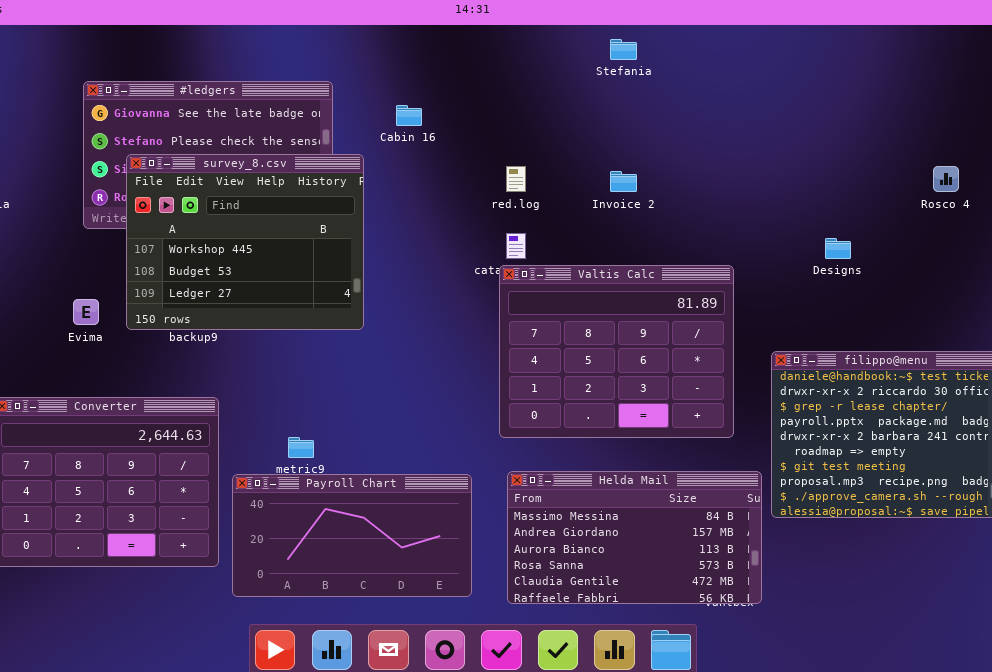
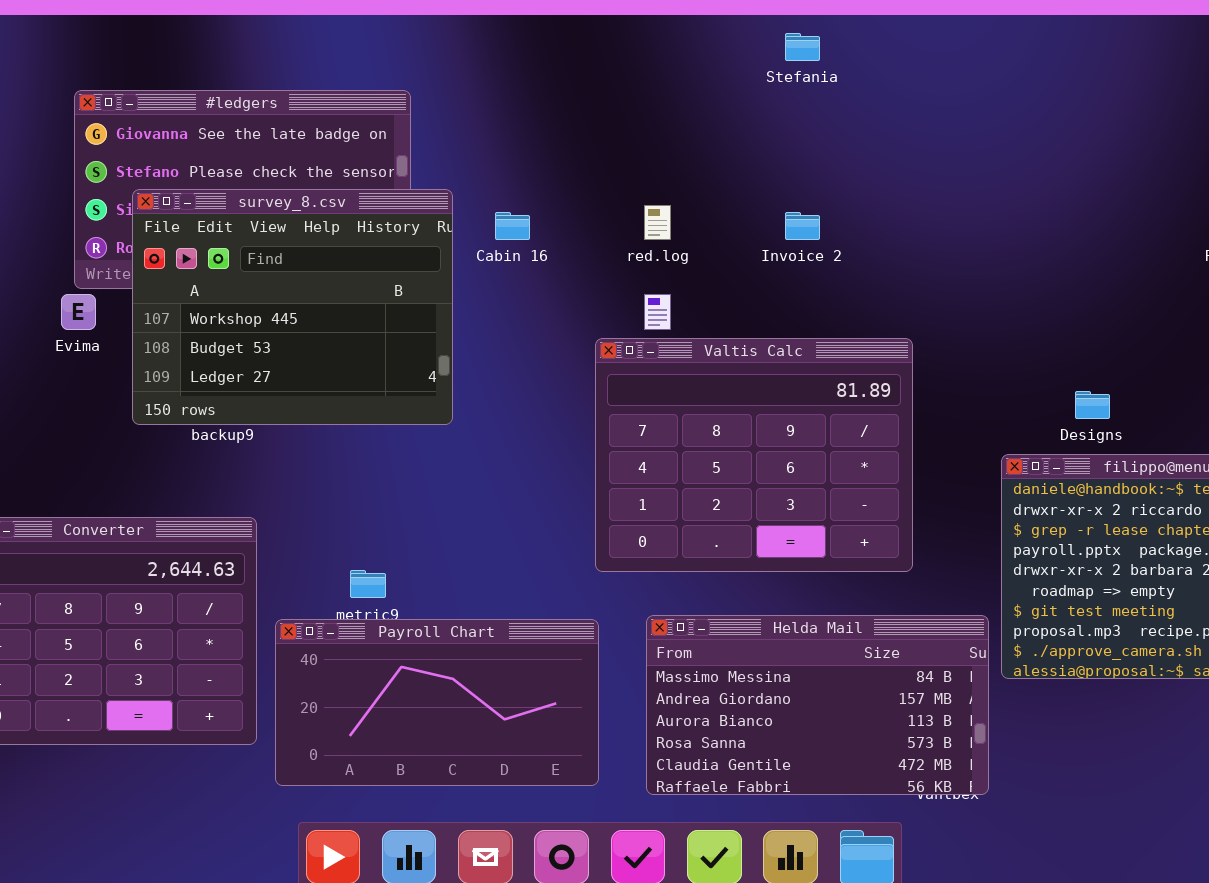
Cabin 16: [396,105,422,126] -> [495,212,530,240], moved
Designs: [825,238,851,259] -> [1075,391,1110,419], moved
Valtis Calc: [499,265,734,438] -> [595,338,913,572], moved
Evima: [73,299,99,325] -> [61,294,96,330], moved

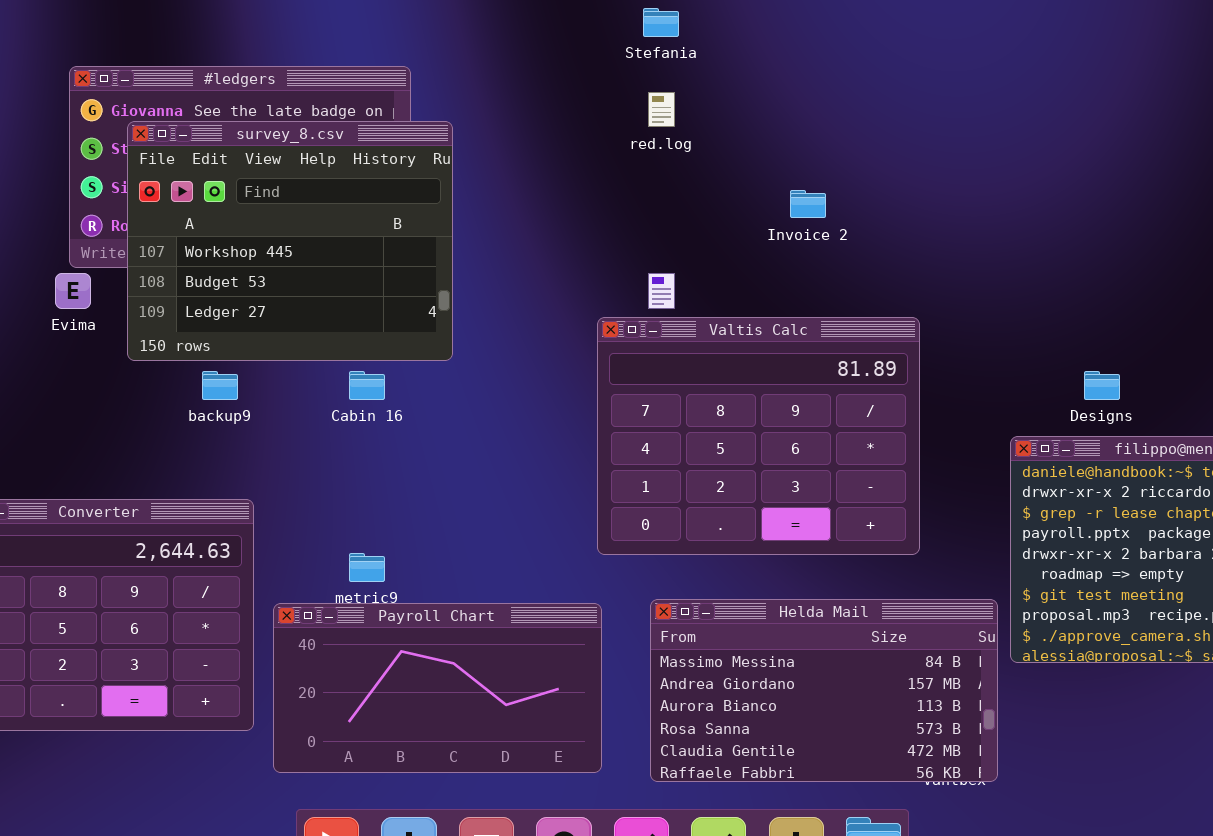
Stefania: [785,33,820,61] -> [643,8,679,37], moved
survey_8.csv: [132,189,453,425] -> [127,121,453,361], moved
red.log: [644,205,671,240] -> [648,92,675,127], moved
Cabin 16: [495,212,530,240] -> [349,371,385,400], moved

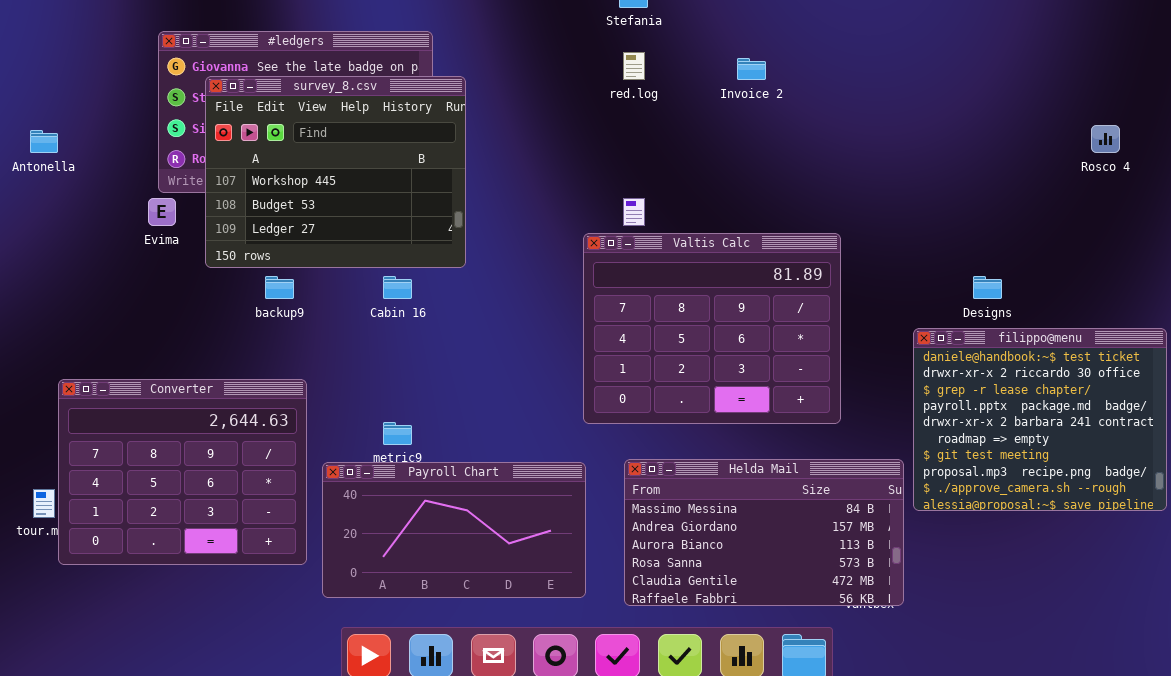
Invoice 2: [790,190,826,218] -> [737,58,766,80], moved

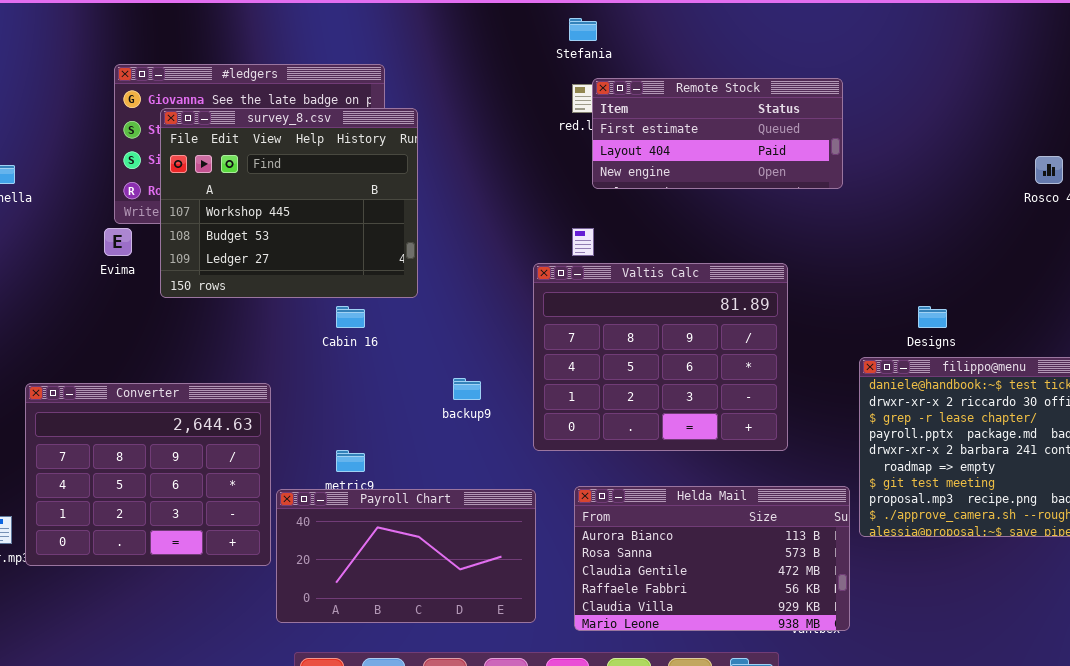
Remote Stock: none -> [592,78,843,189], opened
backup9: [265,276,294,299] -> [453,378,481,400], moved
Converter: [58,379,307,565] -> [25,383,271,566], moved
Helda Mail: [624,459,904,606] -> [574,486,850,631], scrolled down 2 rows

